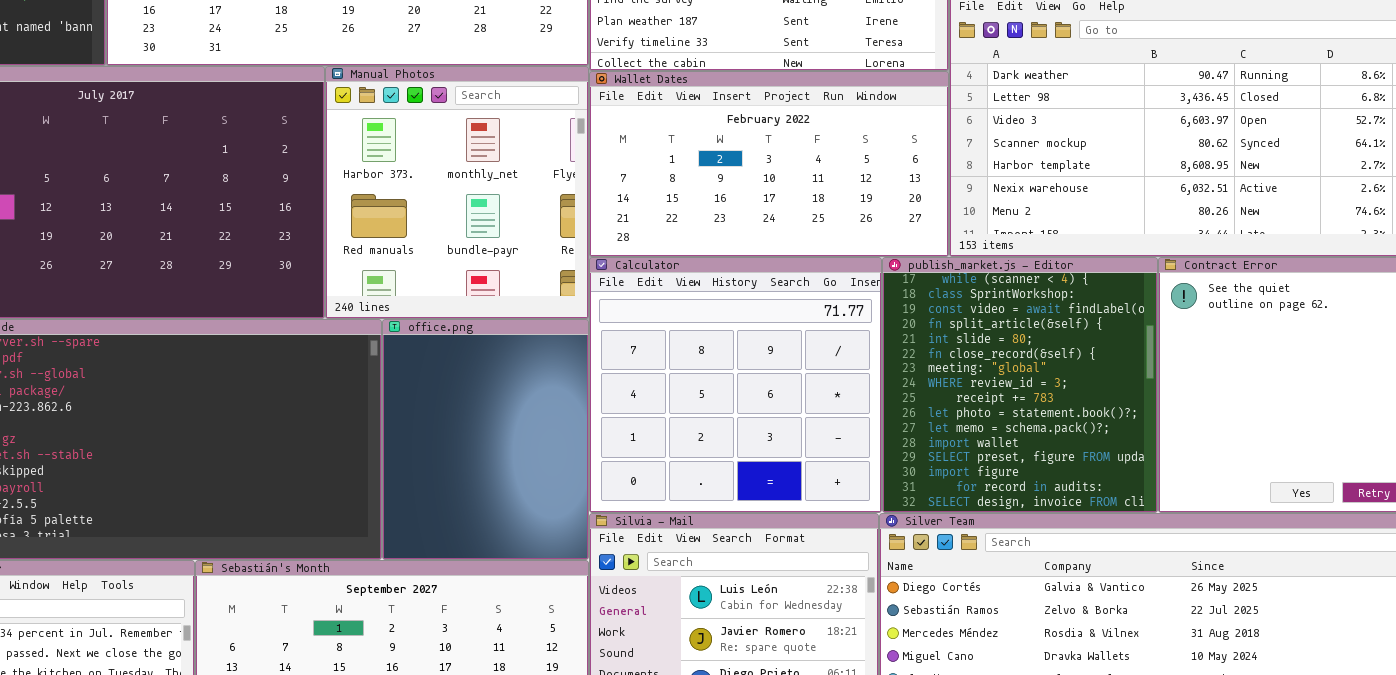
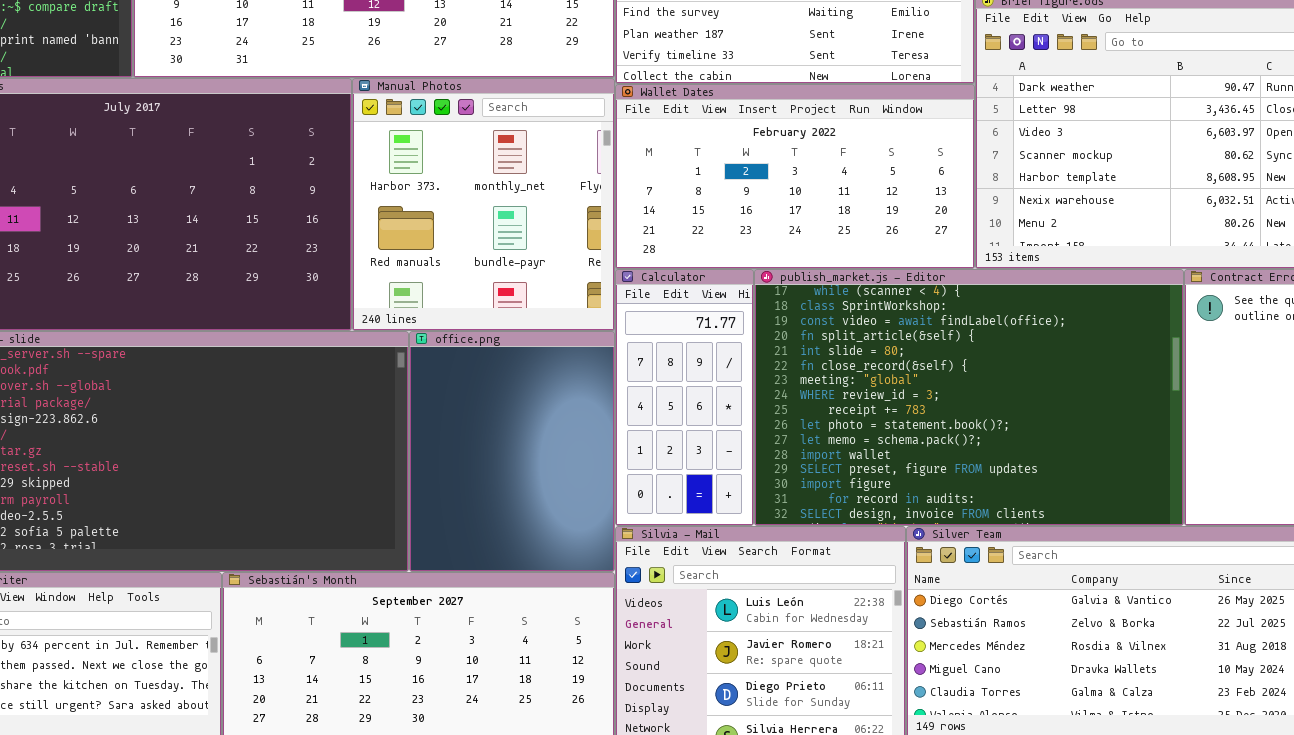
Calculator: [589,257,882,513] -> [615,269,754,526], resized
publish_market.js - Editor: [882,257,1158,513] -> [754,269,1184,526], resized

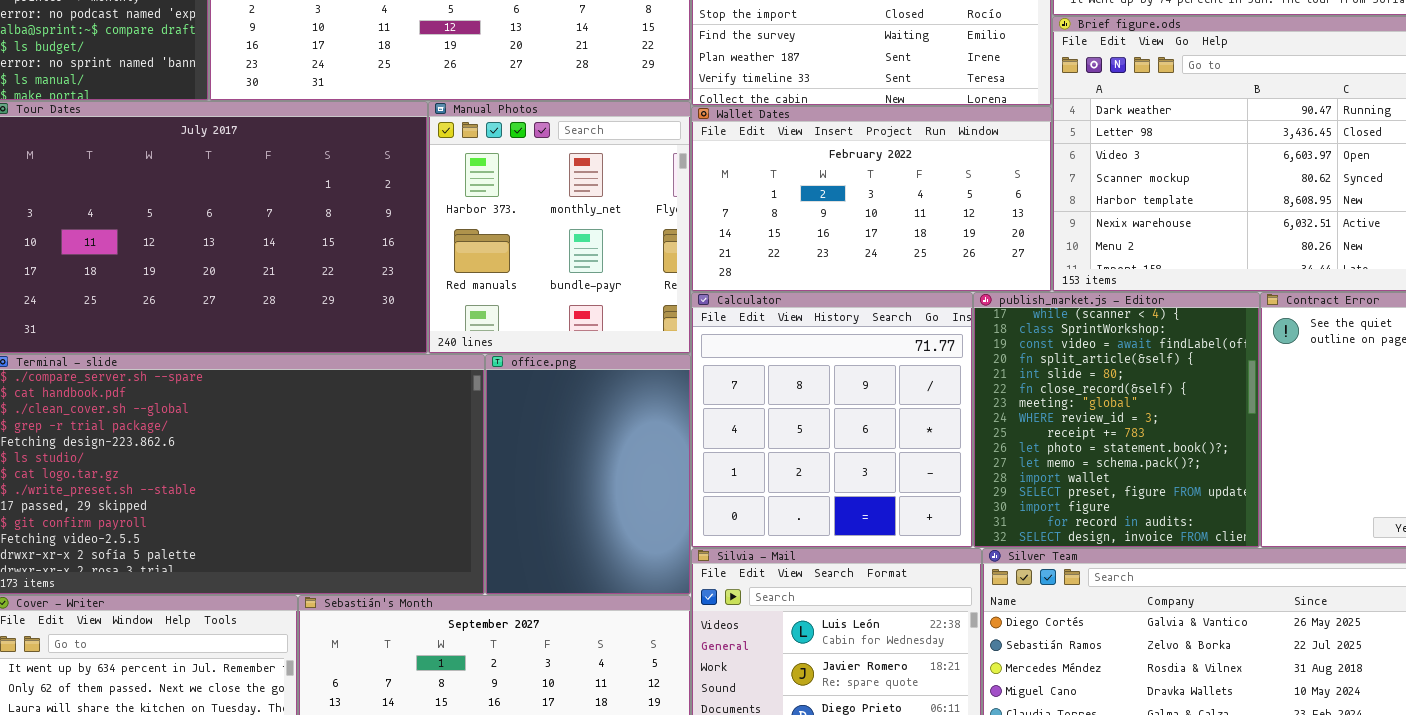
Calculator: [615,269,754,526] -> [691,292,973,548], resized
publish_market.js - Editor: [754,269,1184,526] -> [973,292,1260,548], resized

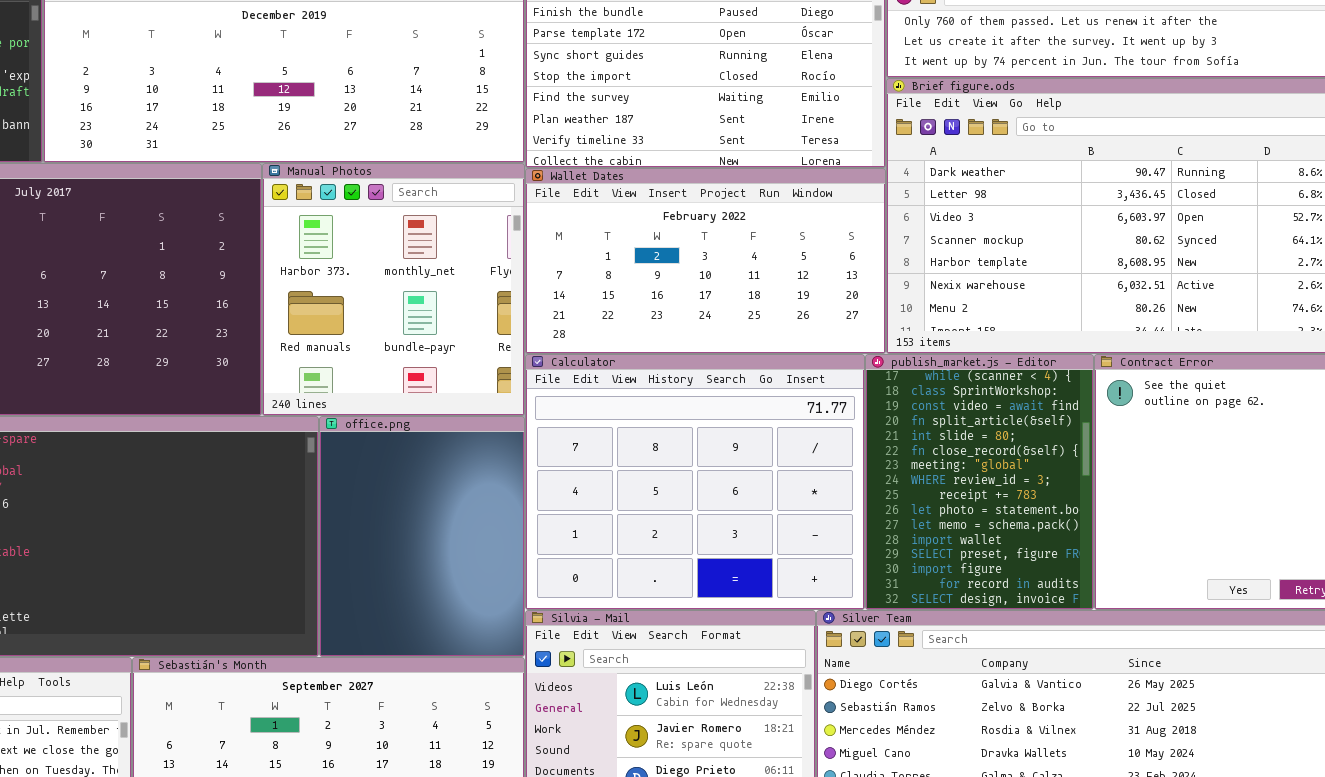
Calculator: [691,292,973,548] -> [525,354,865,610], resized
publish_market.js - Editor: [973,292,1260,548] -> [865,354,1094,610], resized

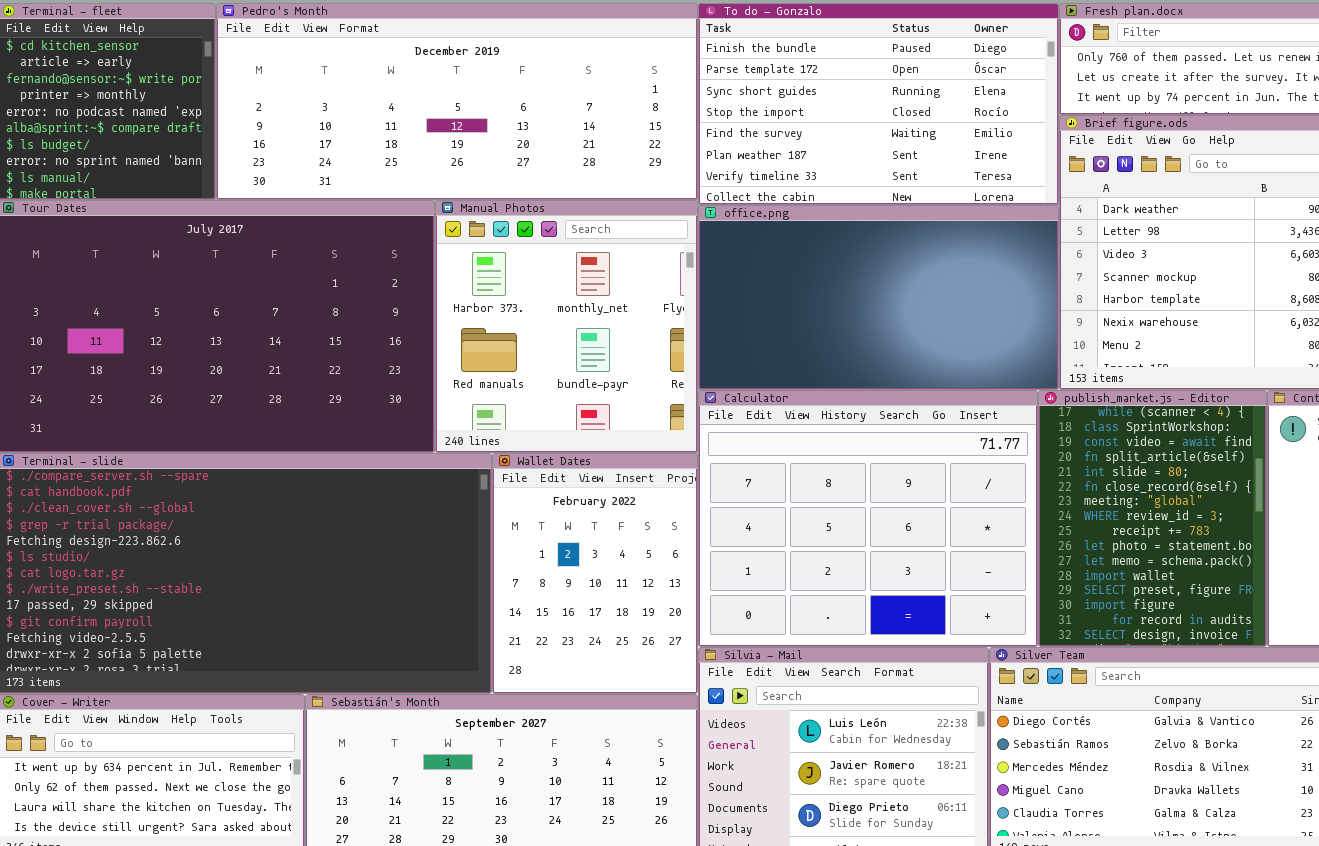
Wallet Dates: [525,168,886,354] -> [492,453,698,694], moved, resized
office.png: [319,416,525,657] -> [698,205,1059,390], moved, resized

